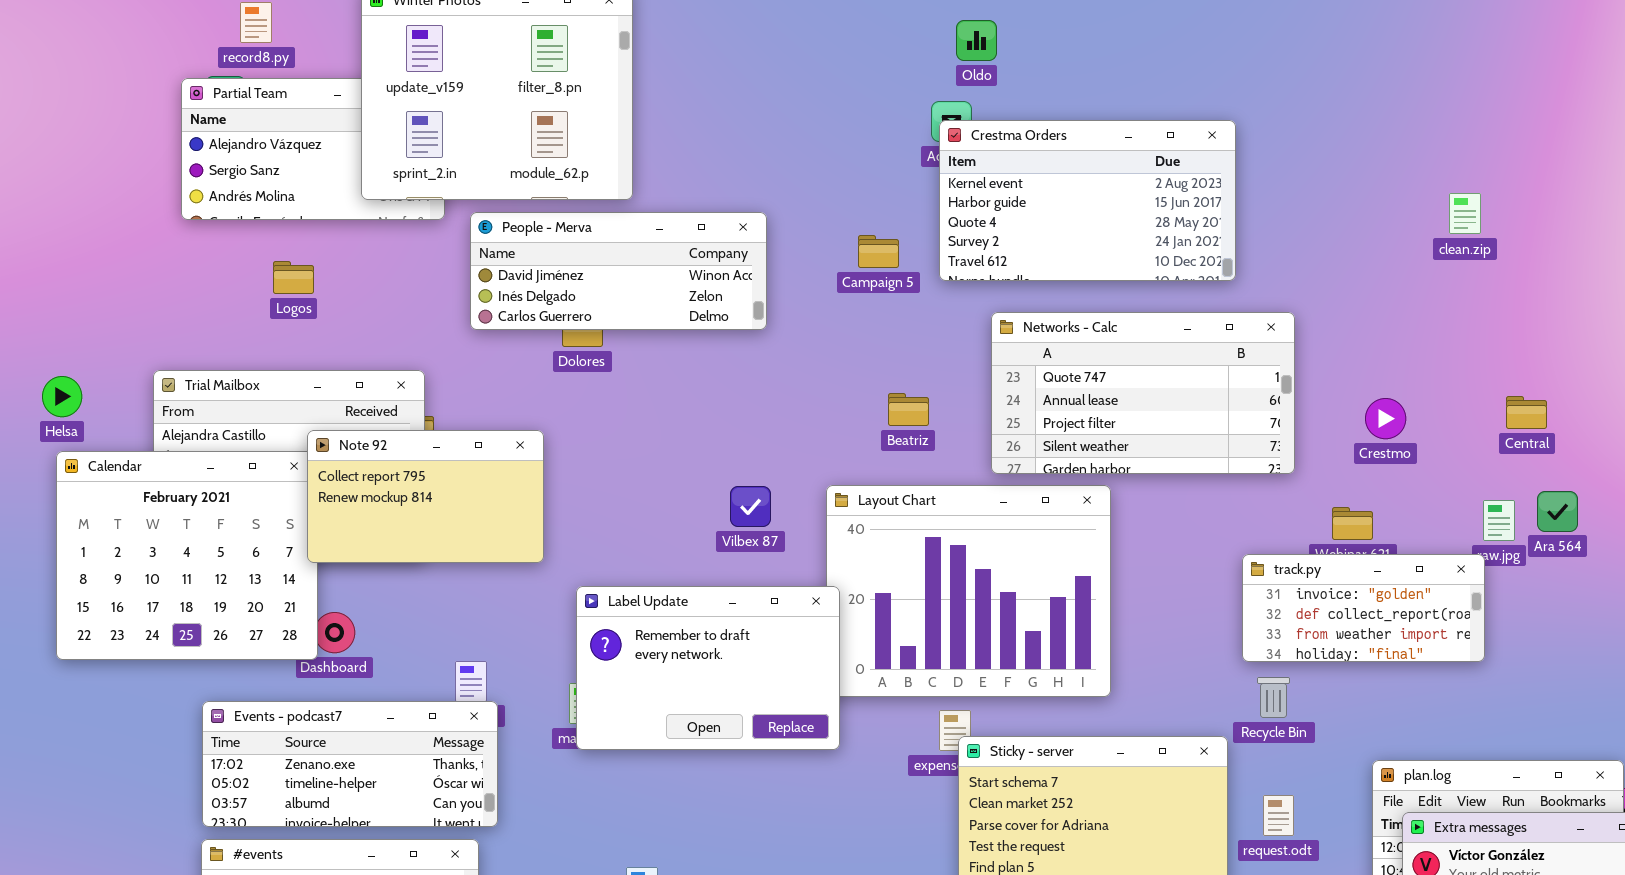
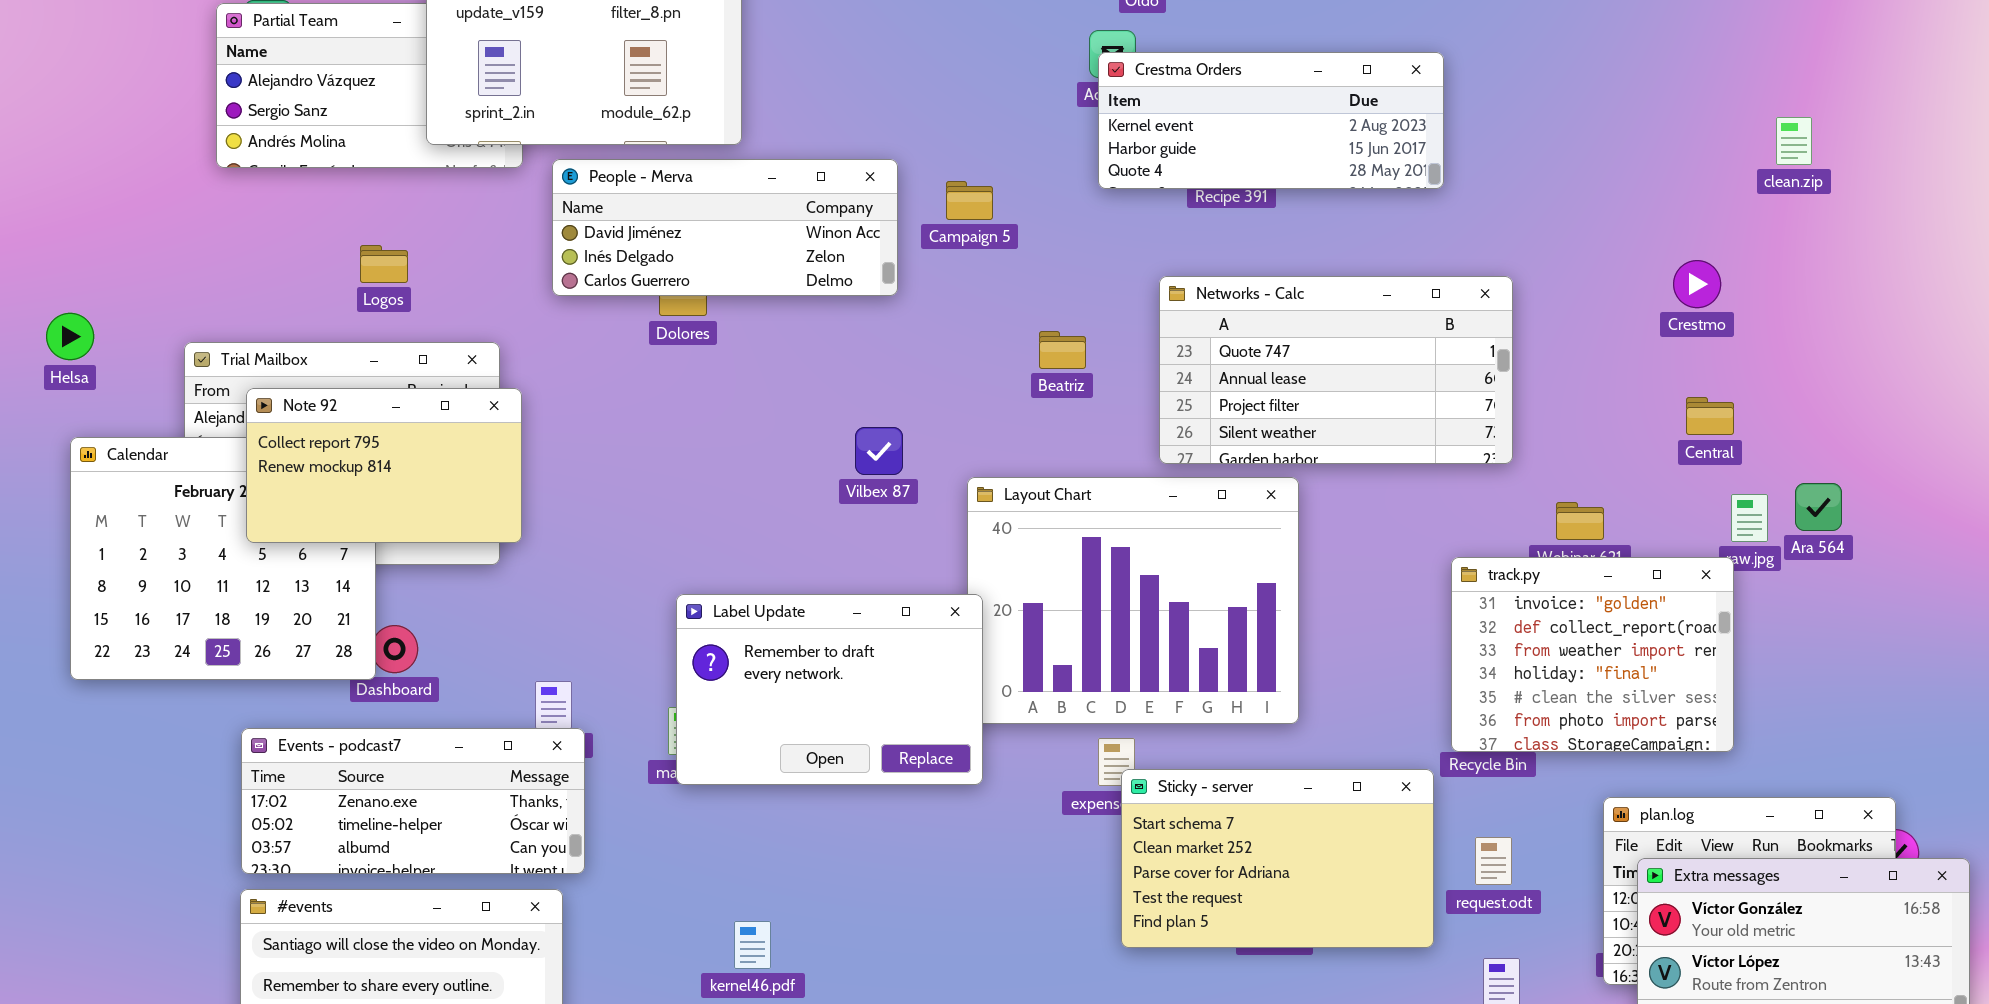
Crestma Orders: [939,120,1236,281] -> [1098,52,1444,189], resized
clean.zip: [1449,193,1481,234] -> [1776,117,1812,165], moved
Campaign 5: [858,235,899,268] -> [946,181,993,220], moved
Logos: [273,261,314,294] -> [360,245,408,283], moved
Helsa: [42,376,82,417] -> [46,313,94,360], moved
Beatriz: [888,393,929,426] -> [1039,331,1086,369], moved
Central: [1506,396,1547,429] -> [1686,397,1734,435], moved
Crestmo: [1365,398,1406,439] -> [1673,260,1721,308], moved
Note 92: [307,430,544,563] -> [246,388,522,543], moved
Vilbex 87: [730,486,771,527] -> [855,427,903,475], moved
track.py: [1242,554,1485,662] -> [1451,557,1734,752], resized

